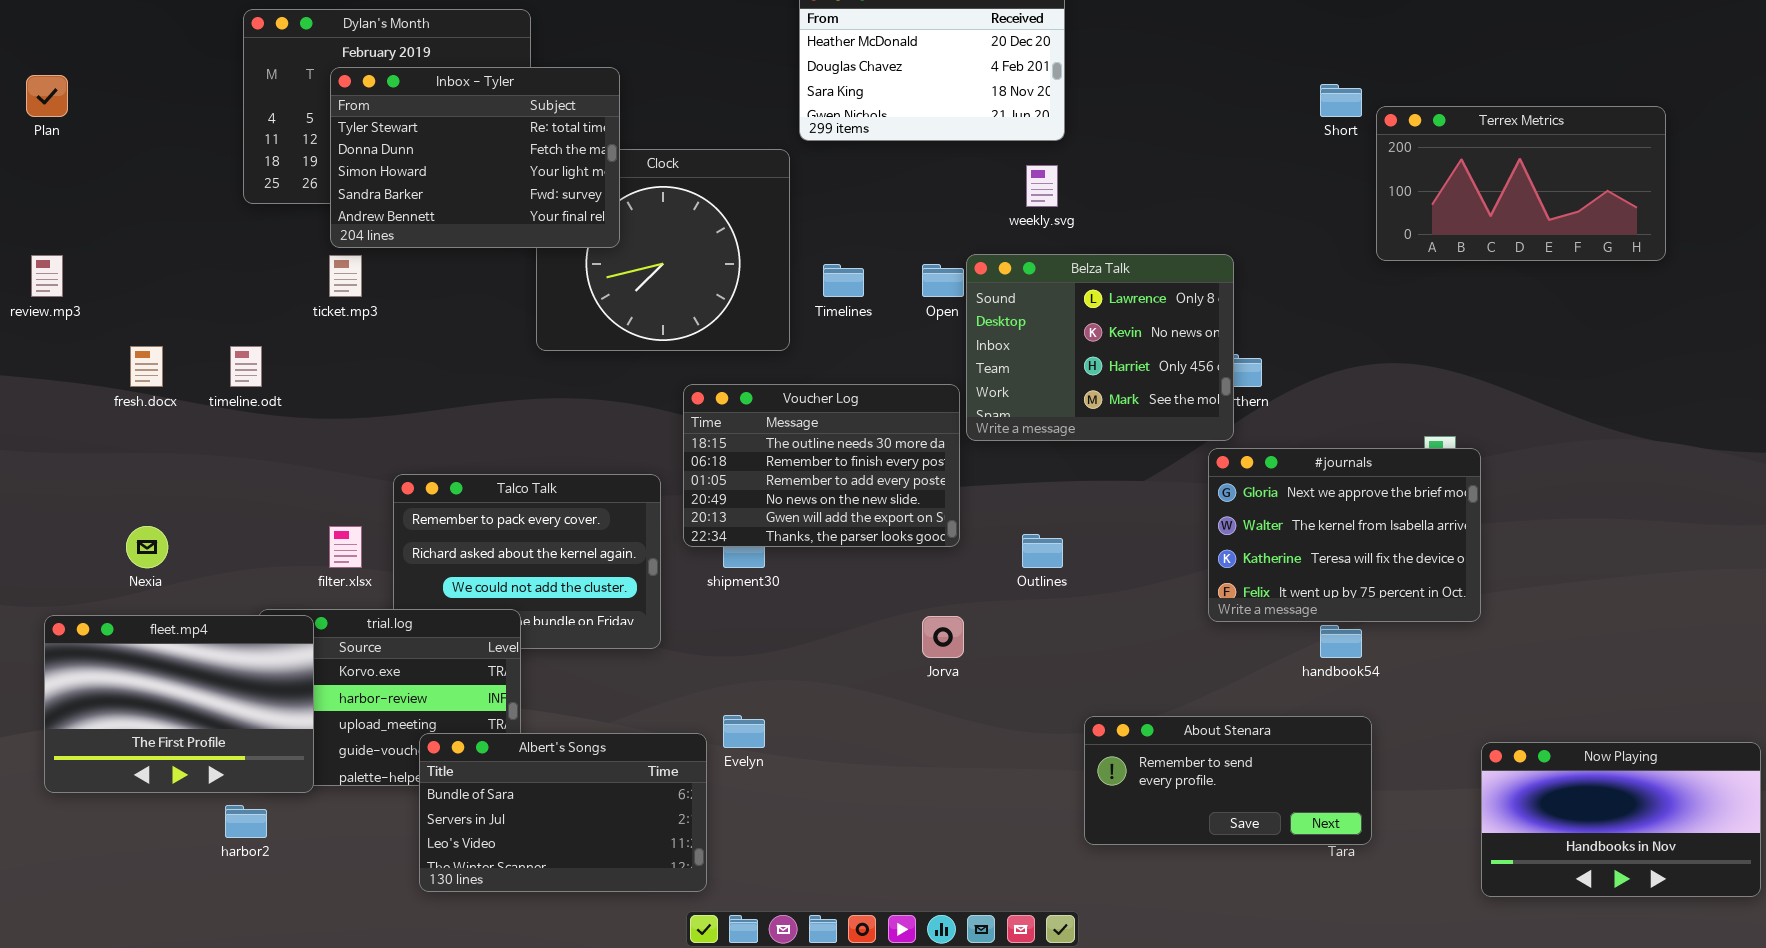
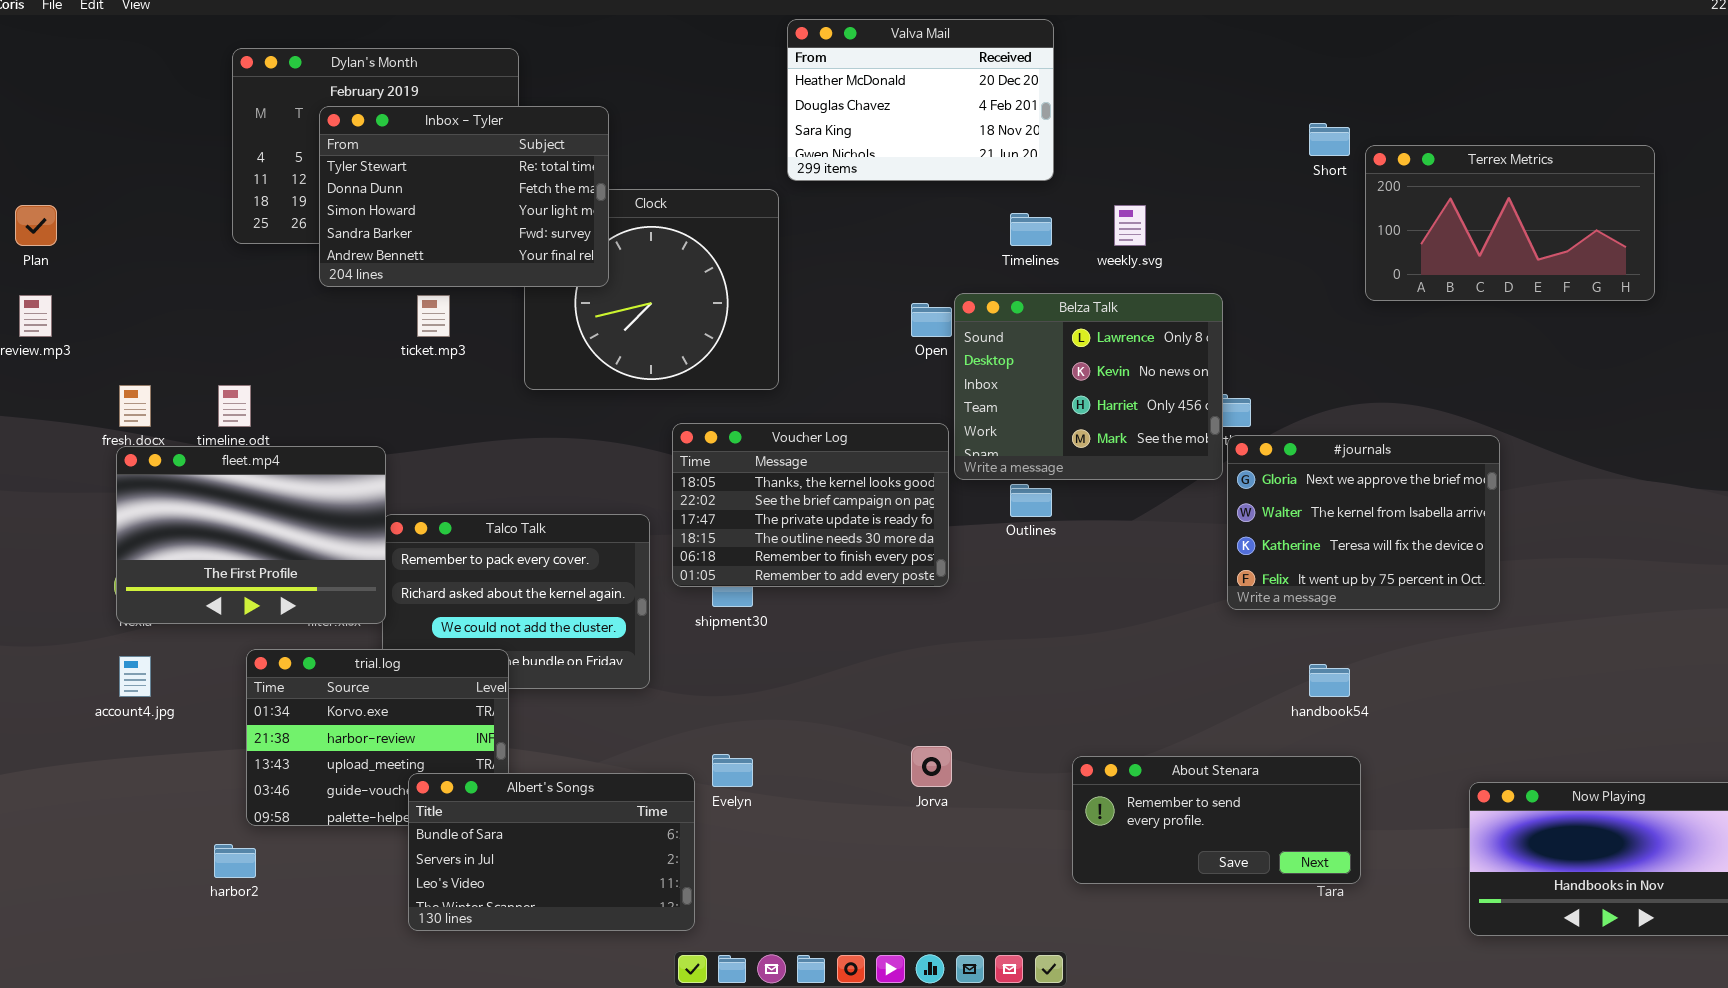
Plan: [26,75,68,117] -> [15,205,57,246], moved
weekly.svg: [1026,165,1058,207] -> [1114,205,1146,246], moved
ticket.mp3: [329,255,362,297] -> [417,295,450,337], moved
Timelines: [823,264,864,297] -> [1010,213,1052,246], moved
Voucher Log: [683,384,960,547] -> [672,423,949,587], scrolled up 3 rows
#journals: [1208,448,1481,622] -> [1227,435,1500,610], moved
Outlines: [1022,534,1063,568] -> [1010,484,1052,517], moved
fleet.mp4: [44,615,314,793] -> [116,446,386,624], moved
Jorva: [922,616,964,658] -> [911,746,952,787], moved

